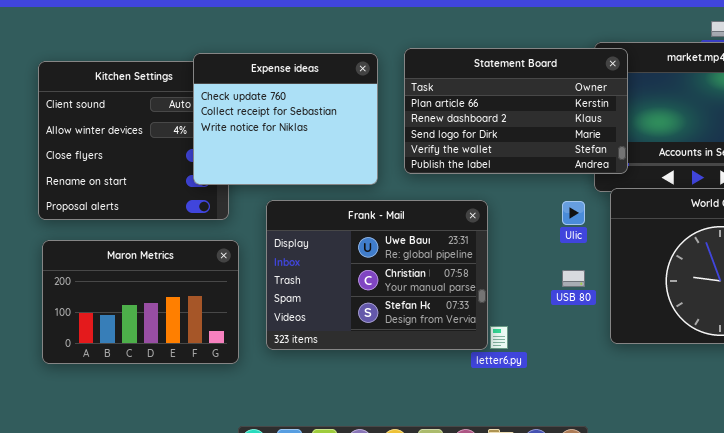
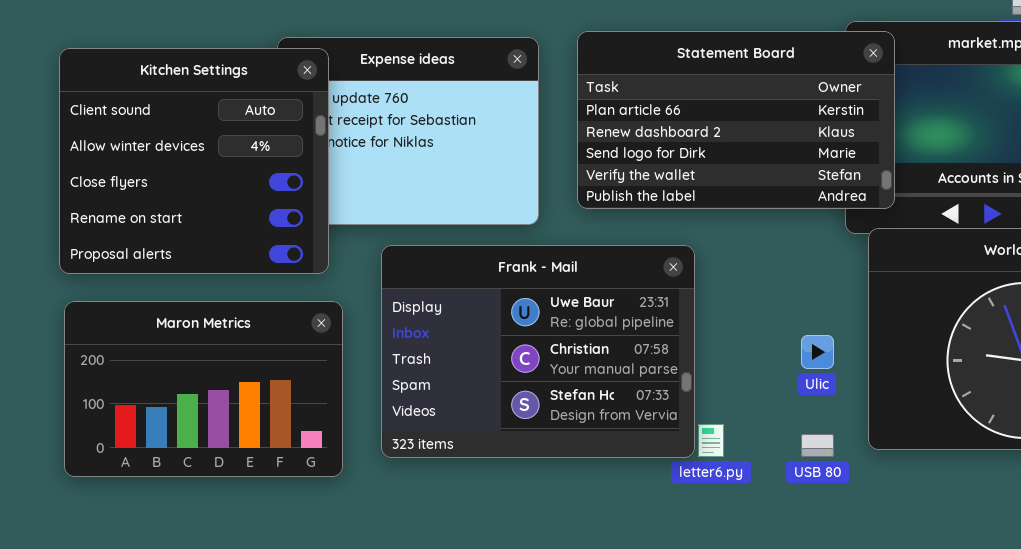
Kitchen Settings: [38,61,229,220] -> [59,48,329,274], raised
Ulic: [562,201,585,225] -> [801,335,834,369], moved
USB 80: [562,270,585,287] -> [801,434,834,457], moved

